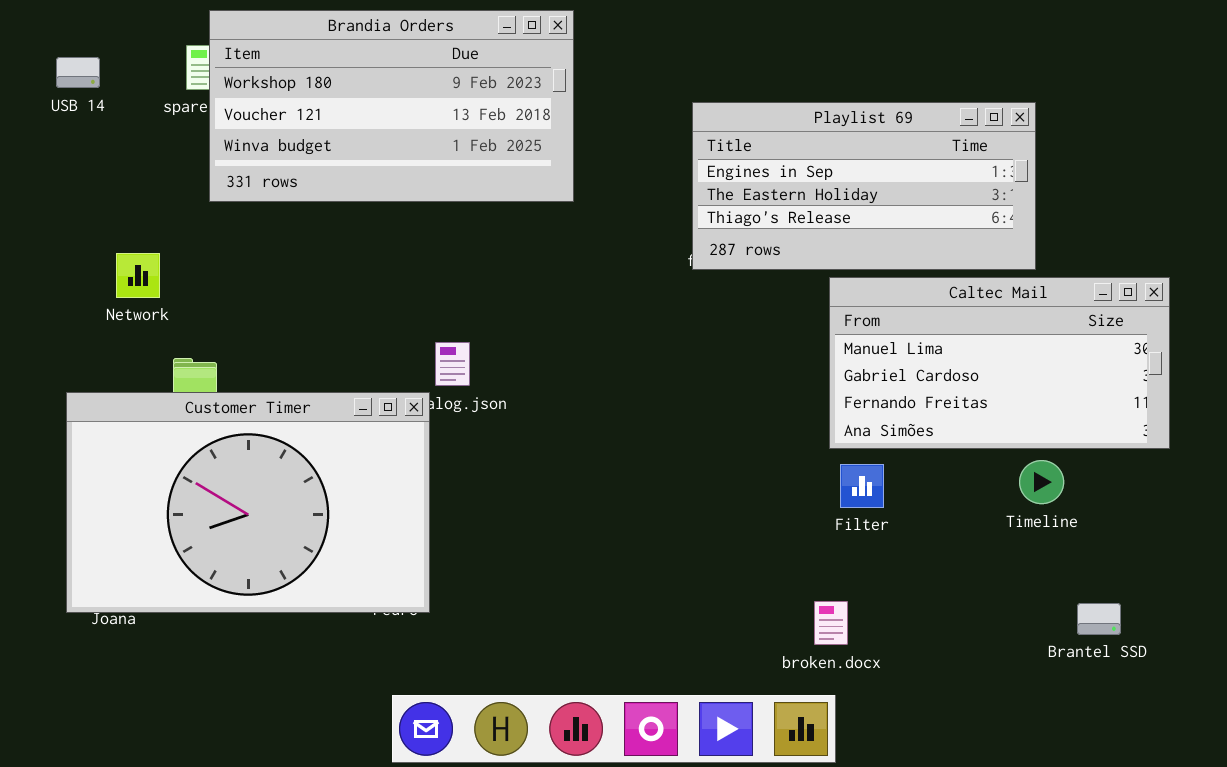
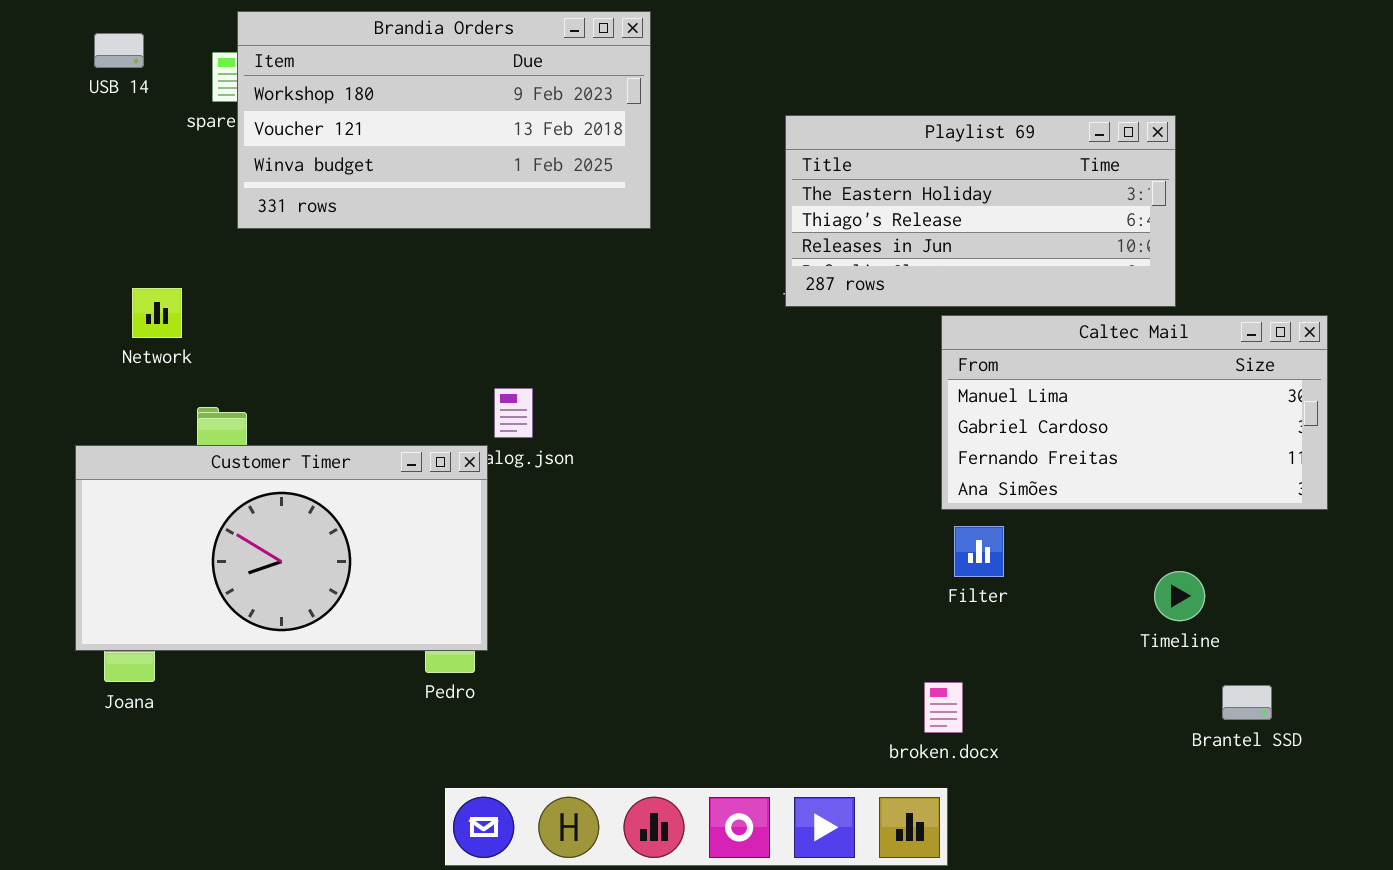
USB 14: [56,57,100,88] -> [94,33,144,68], moved
Playlist 69: [692,102,1036,270] -> [785,115,1176,307], scrolled down 1 row
Customer Timer: [66,392,430,613] -> [75,445,488,651], resized
Timeline: [1019,460,1064,504] -> [1154,571,1205,621], moved

